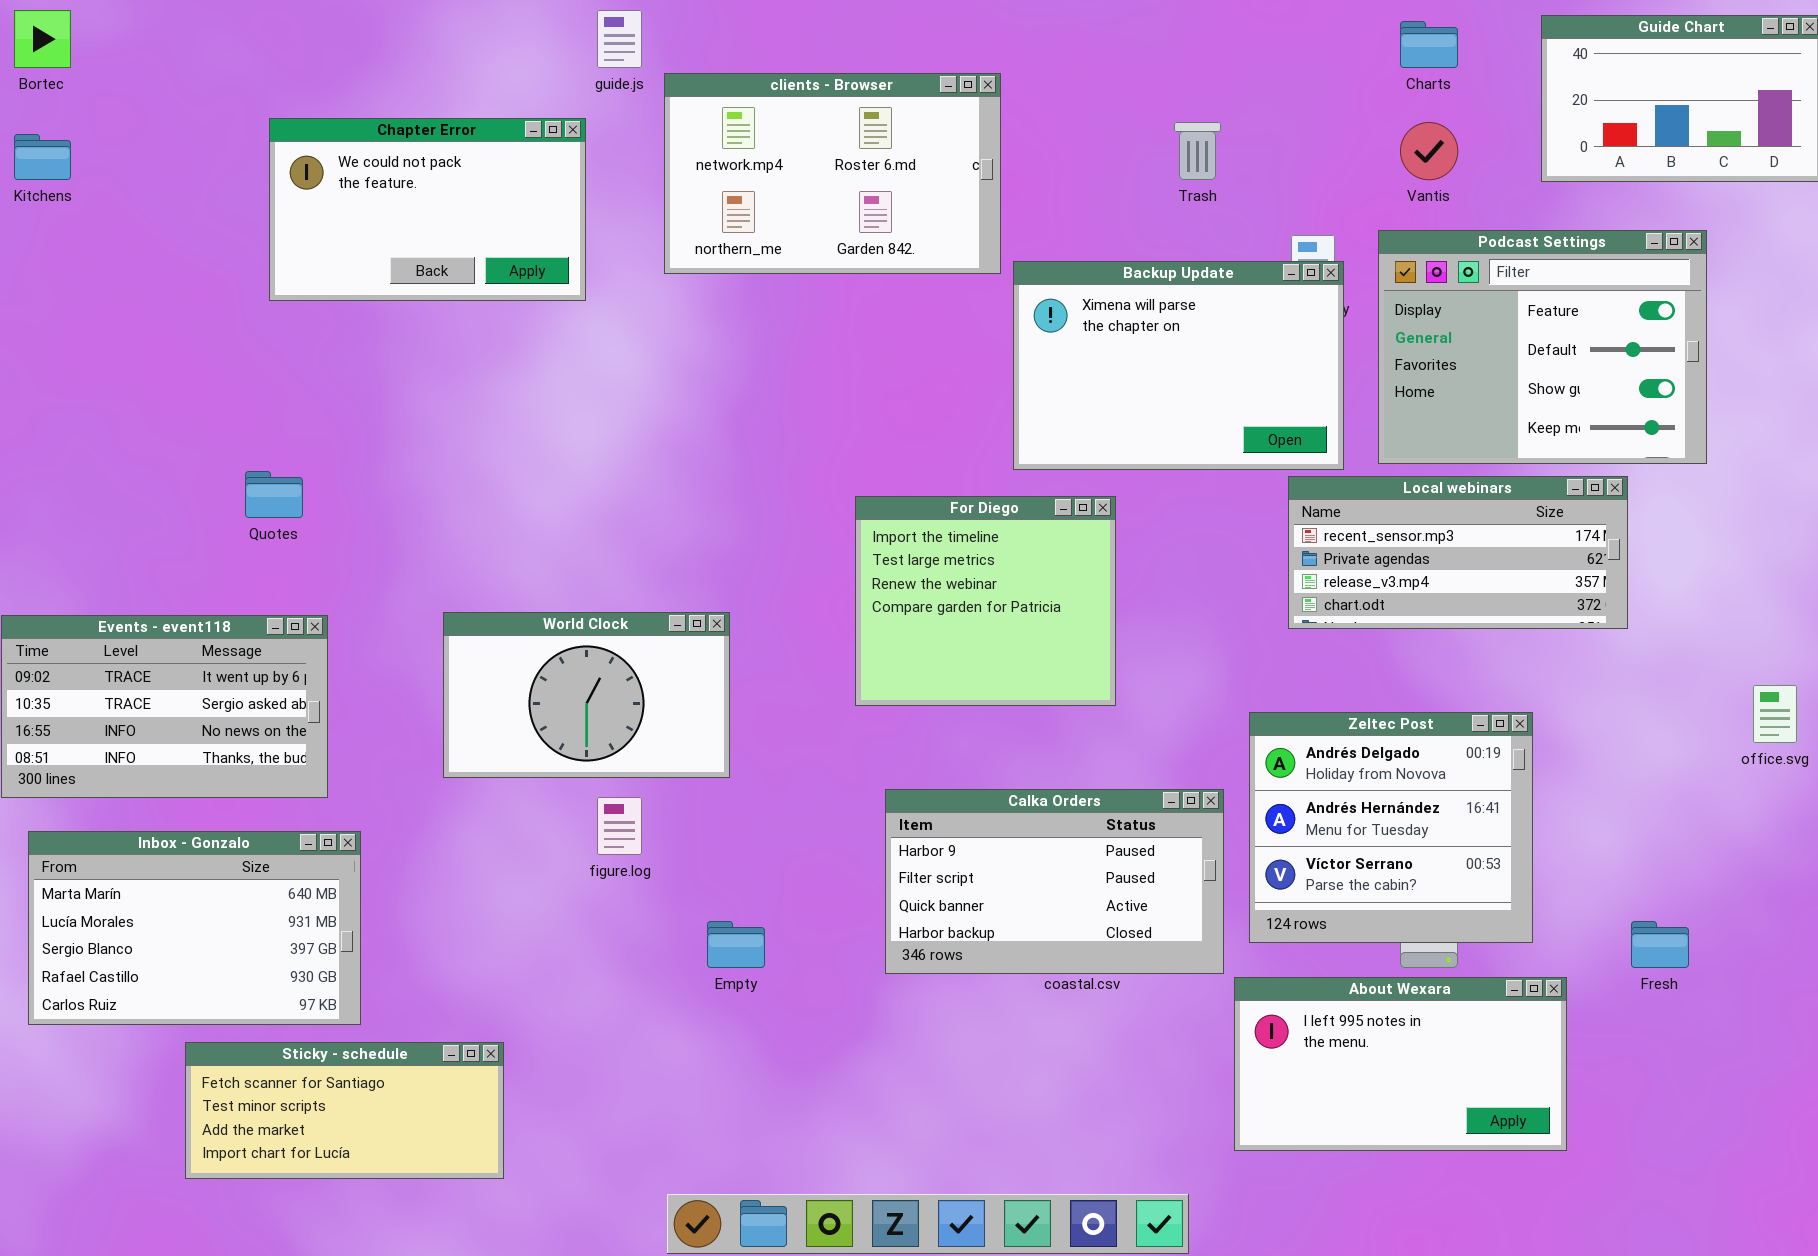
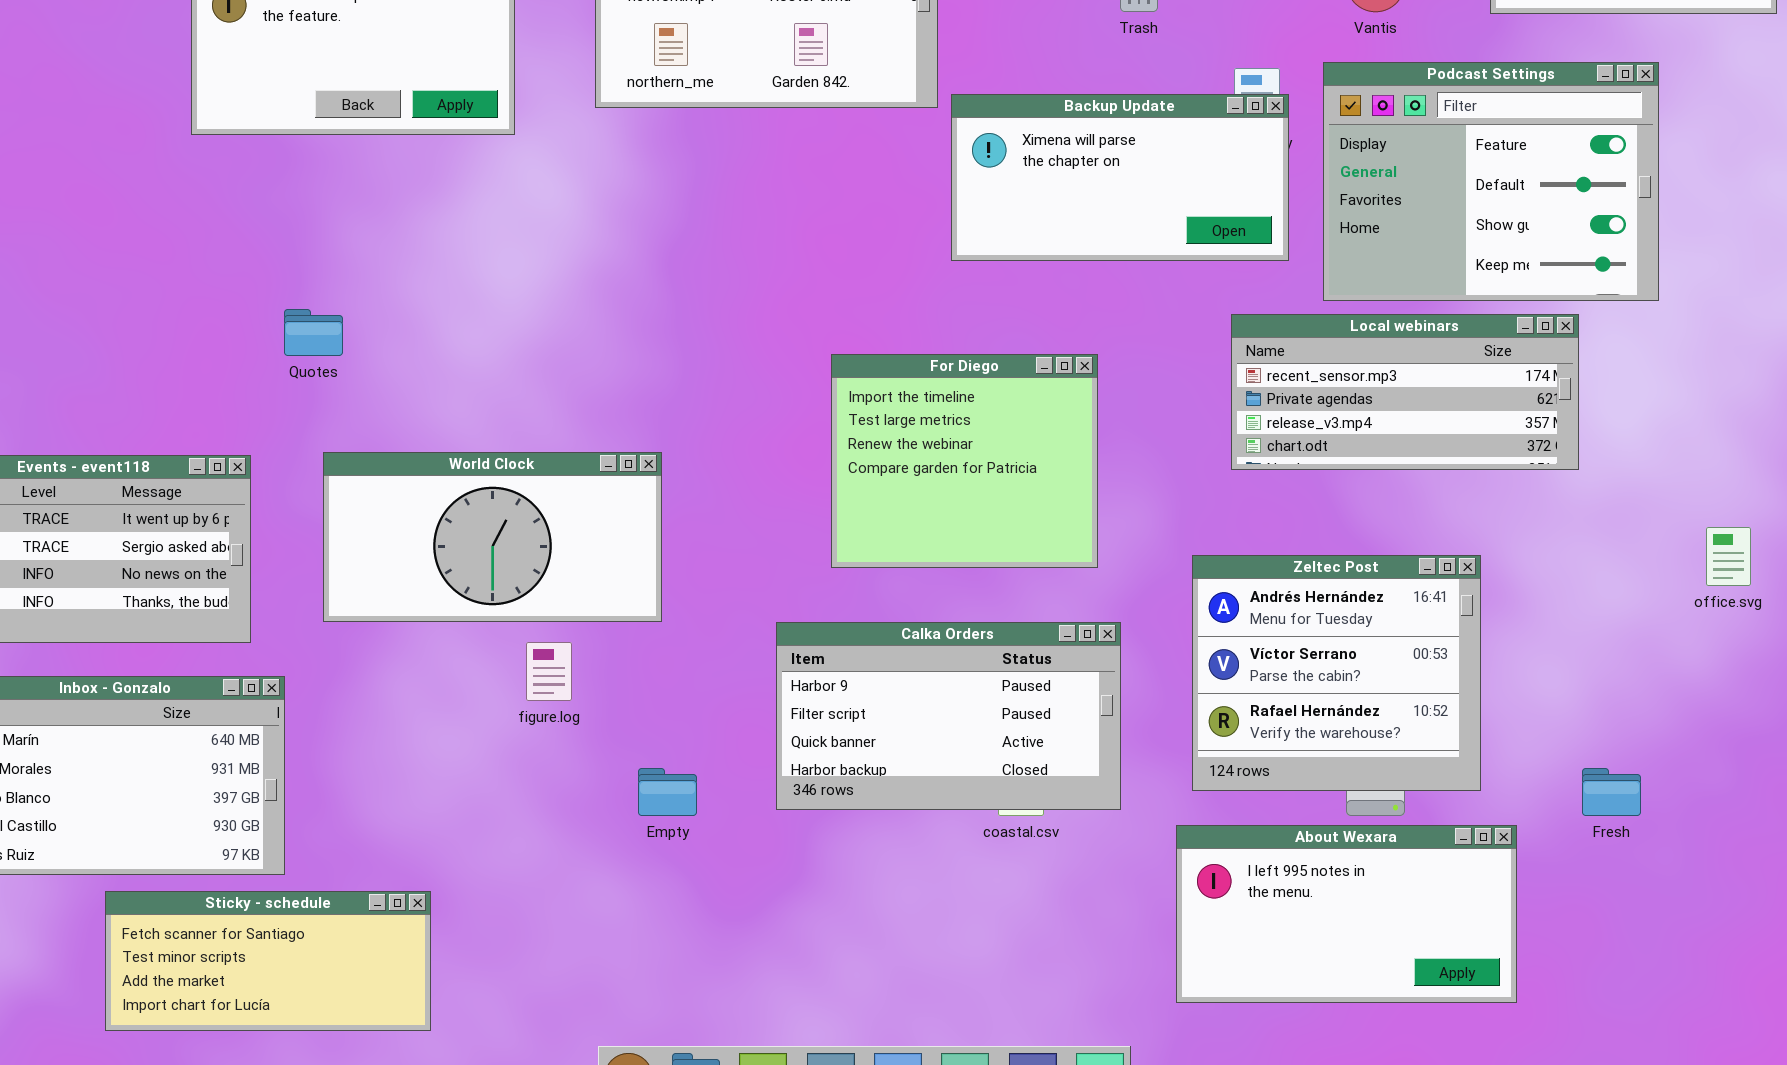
Backup Update: [1013,261,1344,470] -> [951,94,1289,261], resized
Quotes: [245,471,303,518] -> [284,309,343,356], moved
For Diego: [855,496,1116,706] -> [831,354,1098,568], moved
World Clock: [443,612,730,778] -> [323,452,662,622], resized
Zeltec Post: [1249,712,1533,943] -> [1192,555,1481,791], scrolled down 1 row
Calka Orders: [885,789,1224,974] -> [776,622,1121,810], moved

